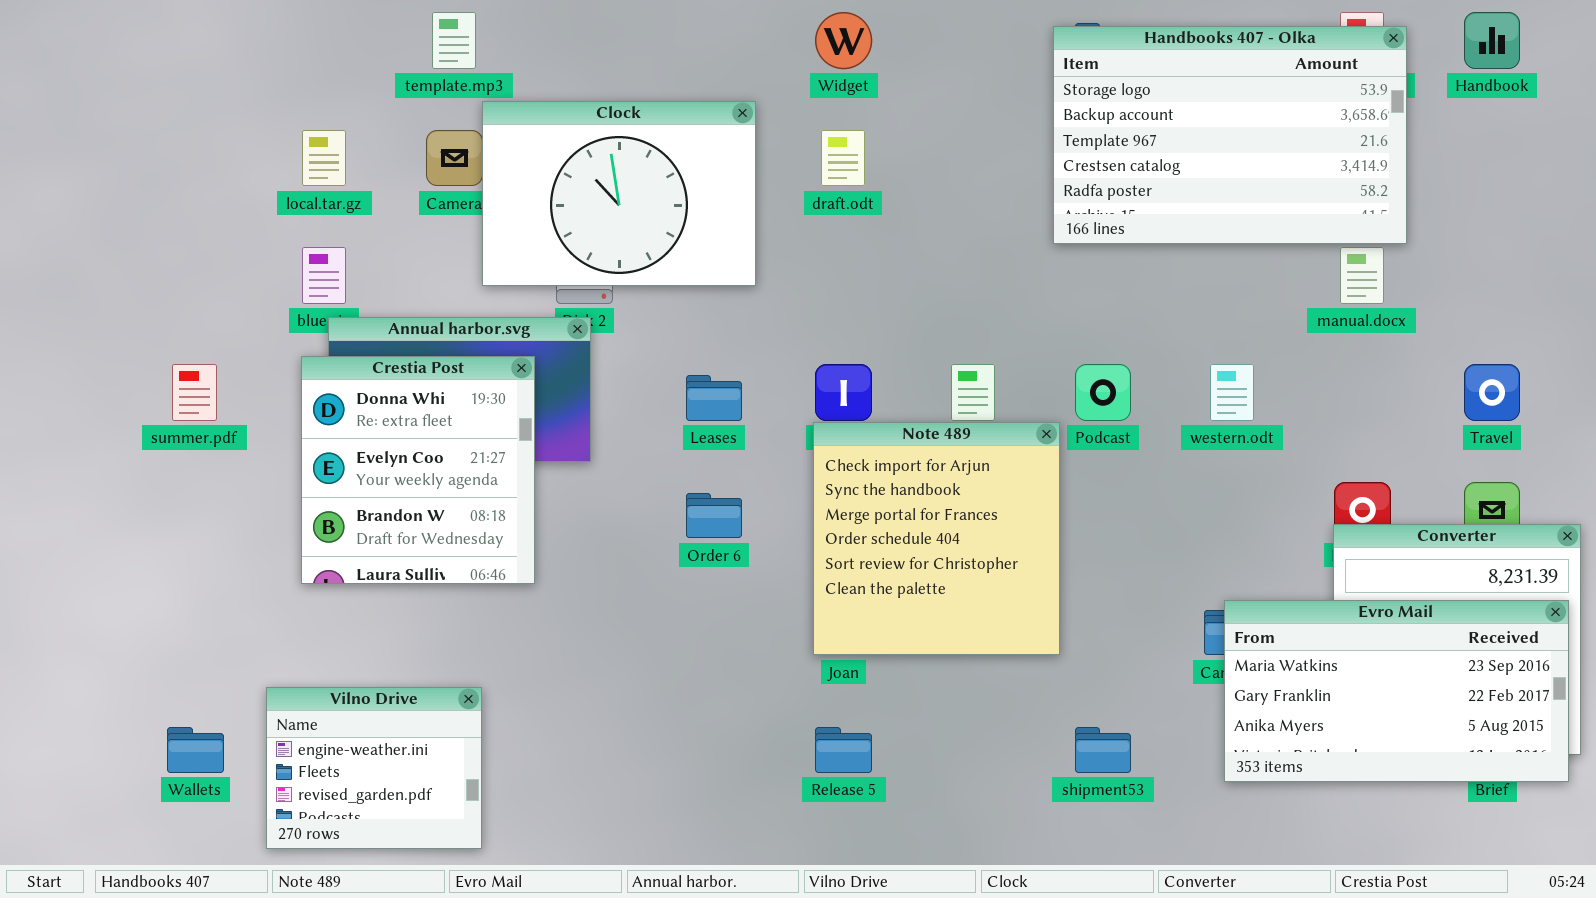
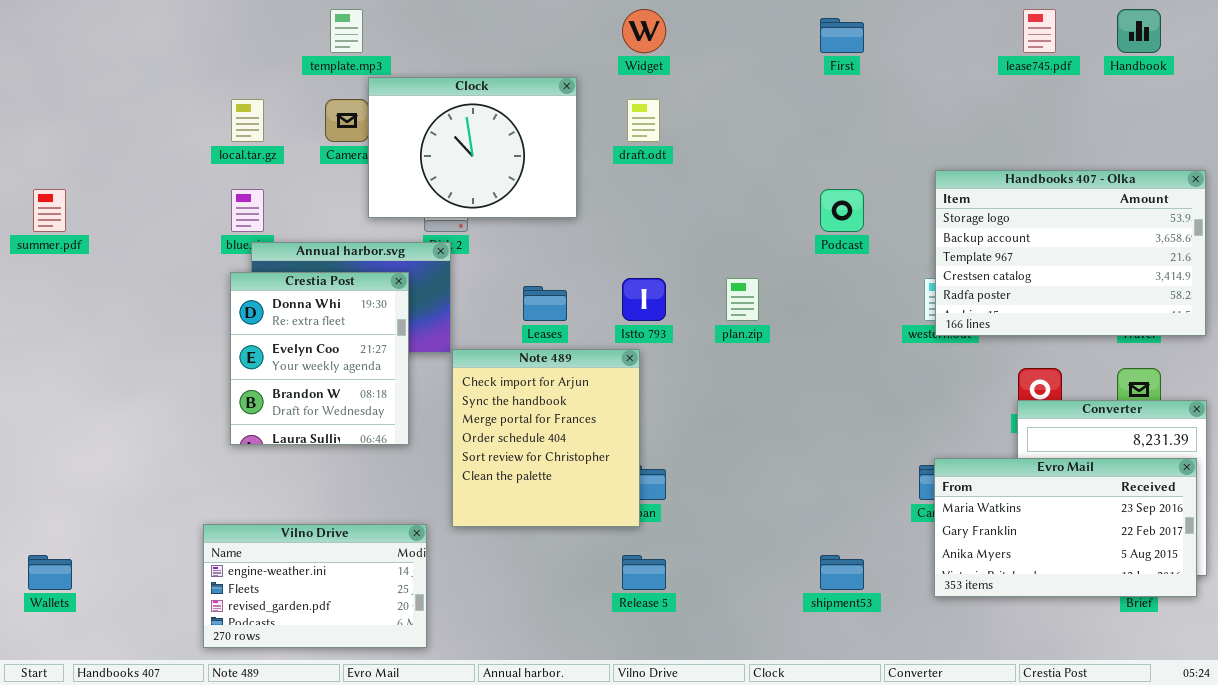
Handbooks 407 - Olka: [1053,26,1407,244] -> [935,170,1206,336], moved
summer.pdf: [172,364,217,421] -> [33,189,66,232], moved
Podcast: [1075,364,1131,421] -> [820,189,864,232], moved
Note 489: [813,422,1060,655] -> [452,349,640,527], moved
Vilno Drive: [266,687,482,849] -> [203,524,427,648], resized
Wallets: [167,727,224,773] -> [28,555,72,590], moved

